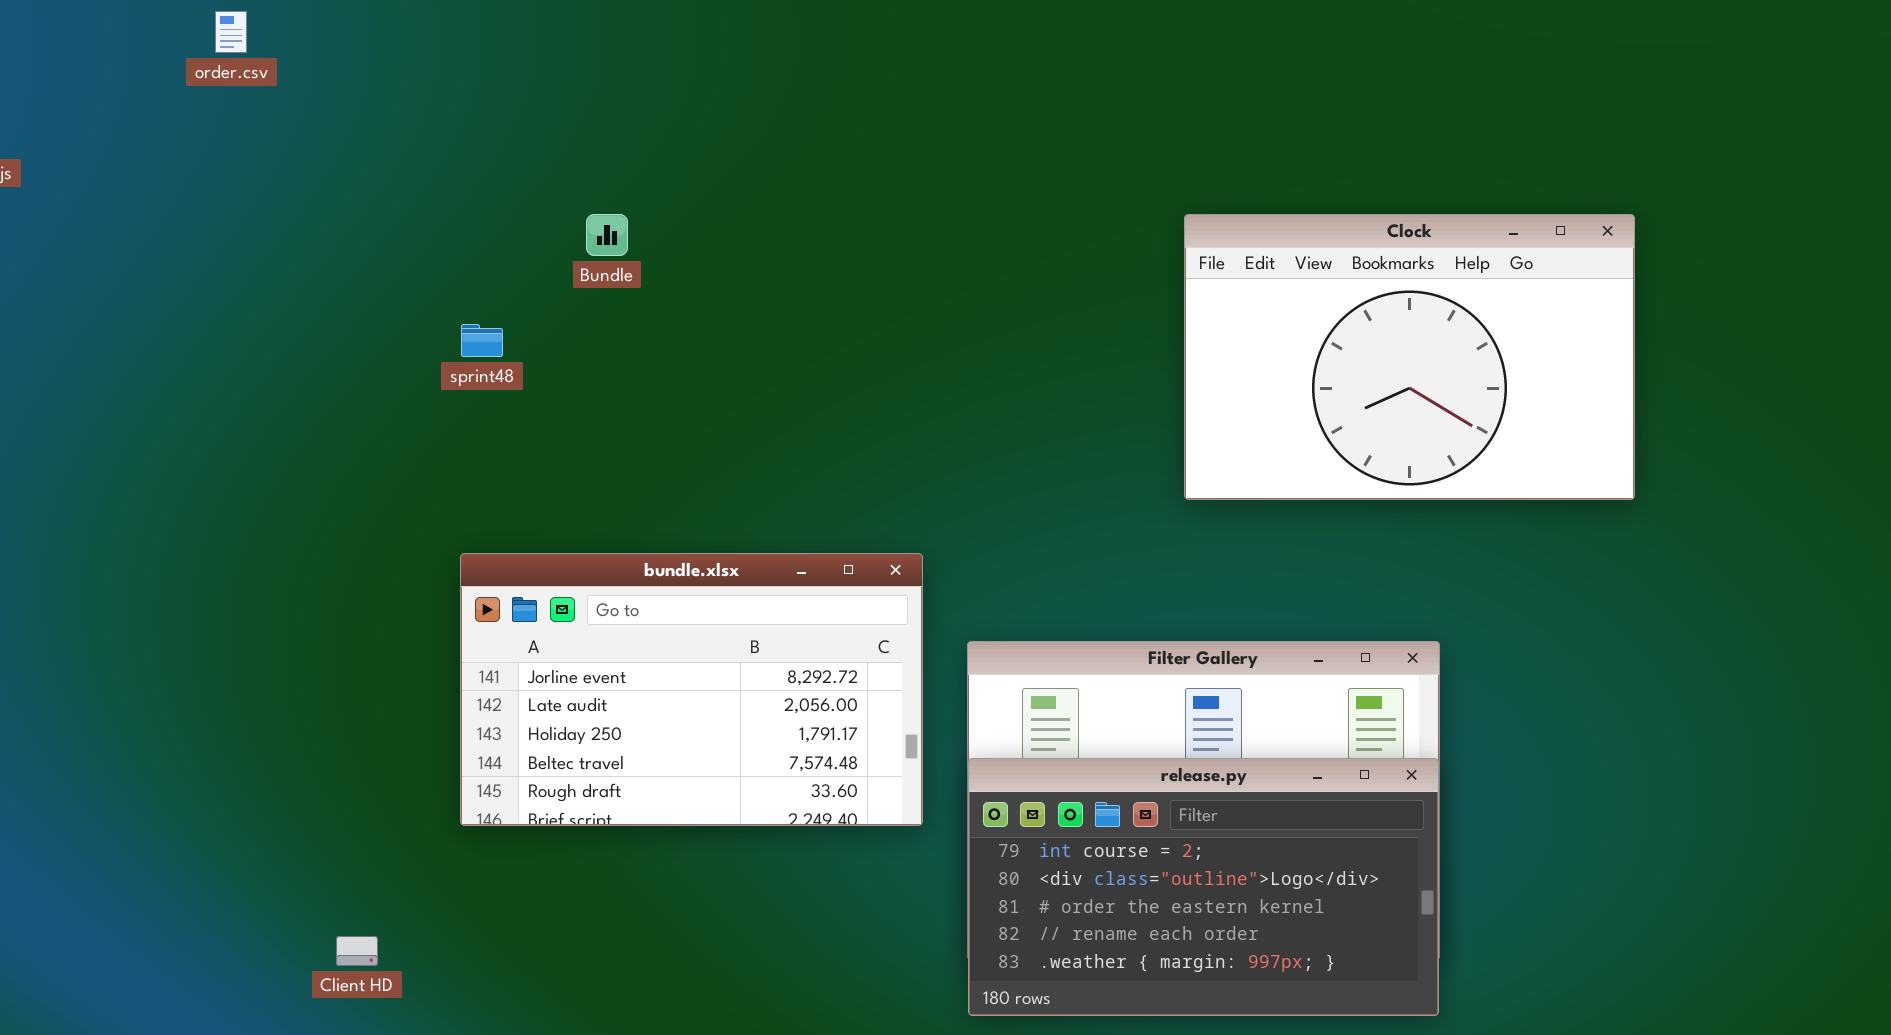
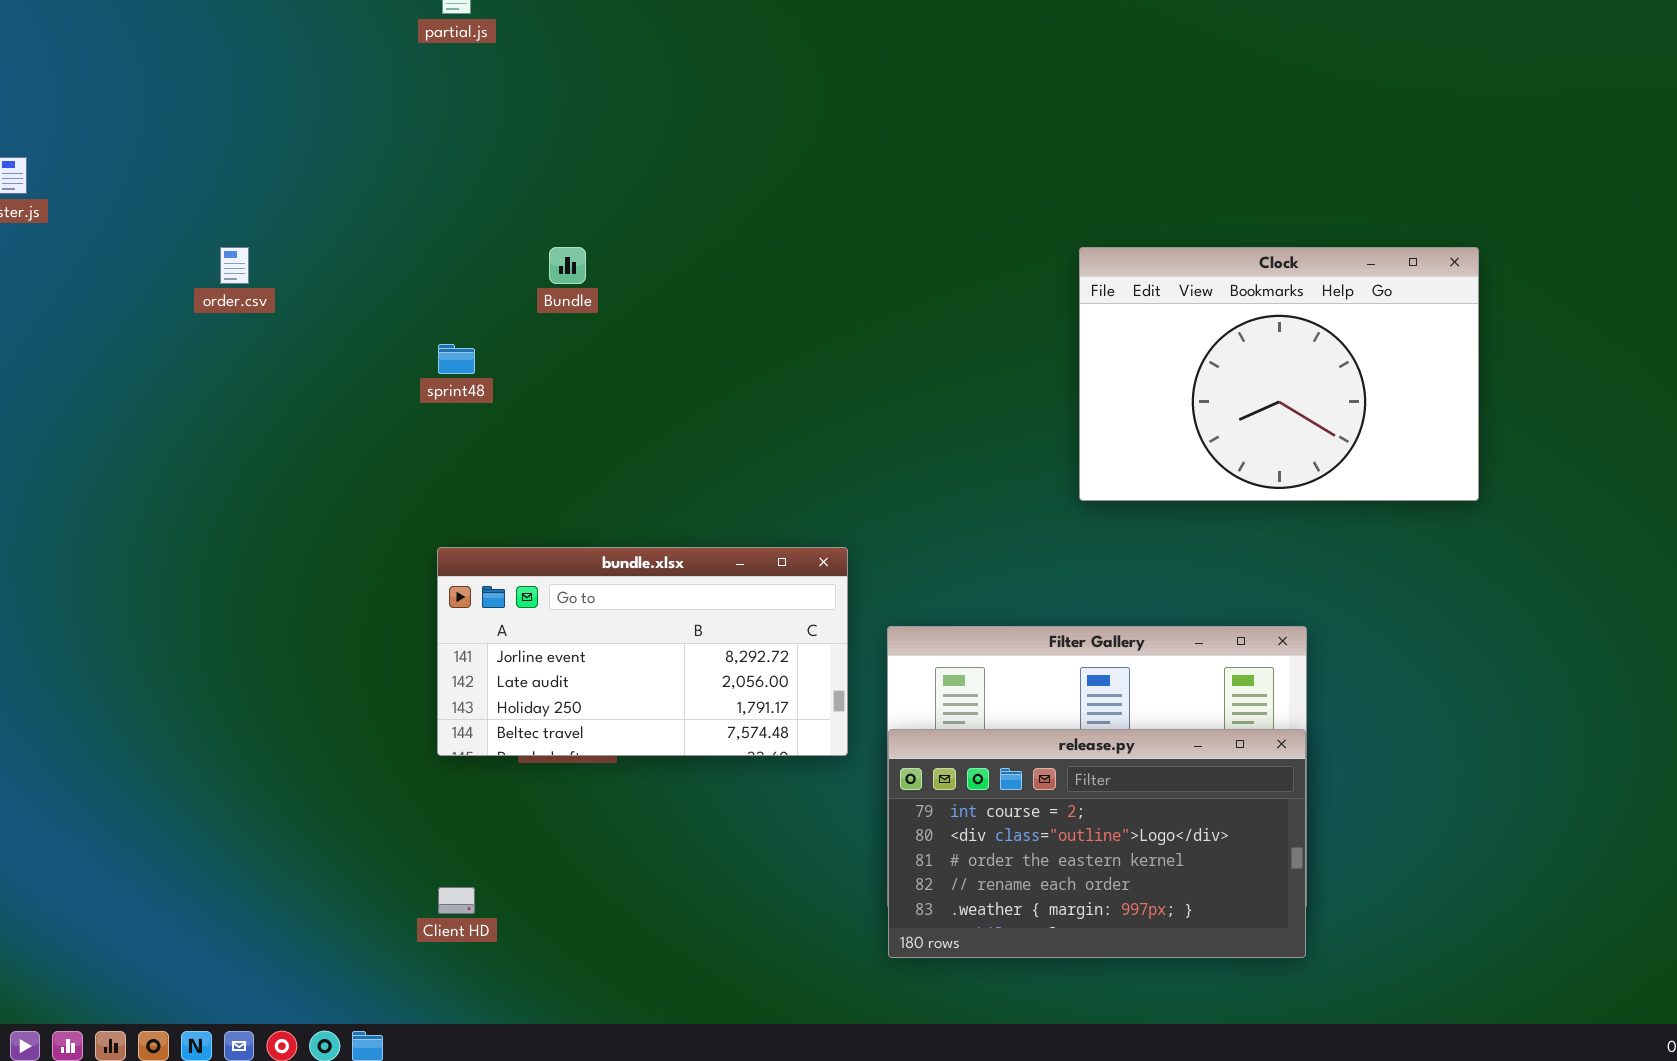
order.csv: [215,11,247,53] -> [220,247,249,284], moved
bundle.xlsx: [460,553,923,826] -> [437,547,848,756], resized
Client HD: [336,936,378,966] -> [438,887,475,914], moved

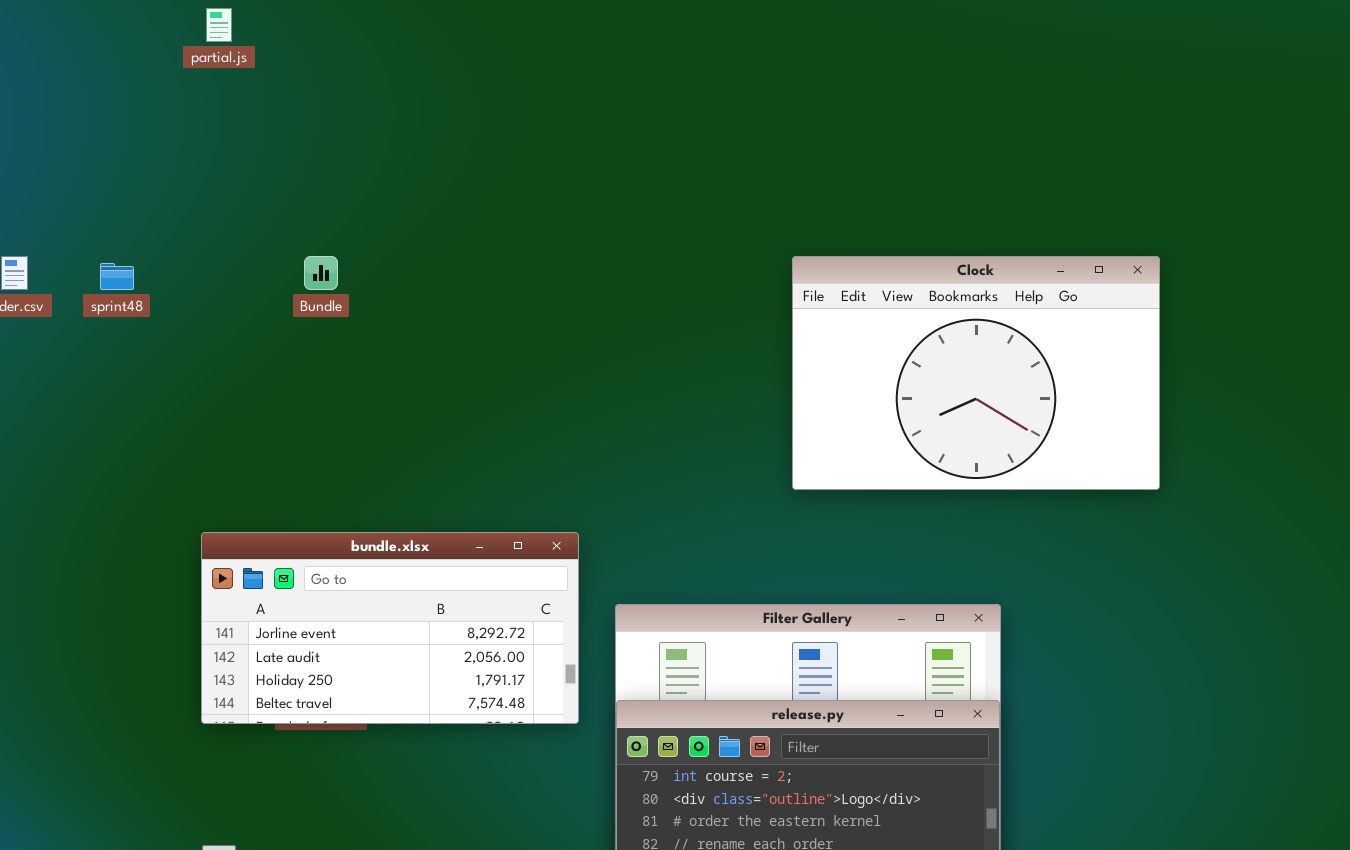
sprint48: [438,344,475,374] -> [100,263,134,290], moved

